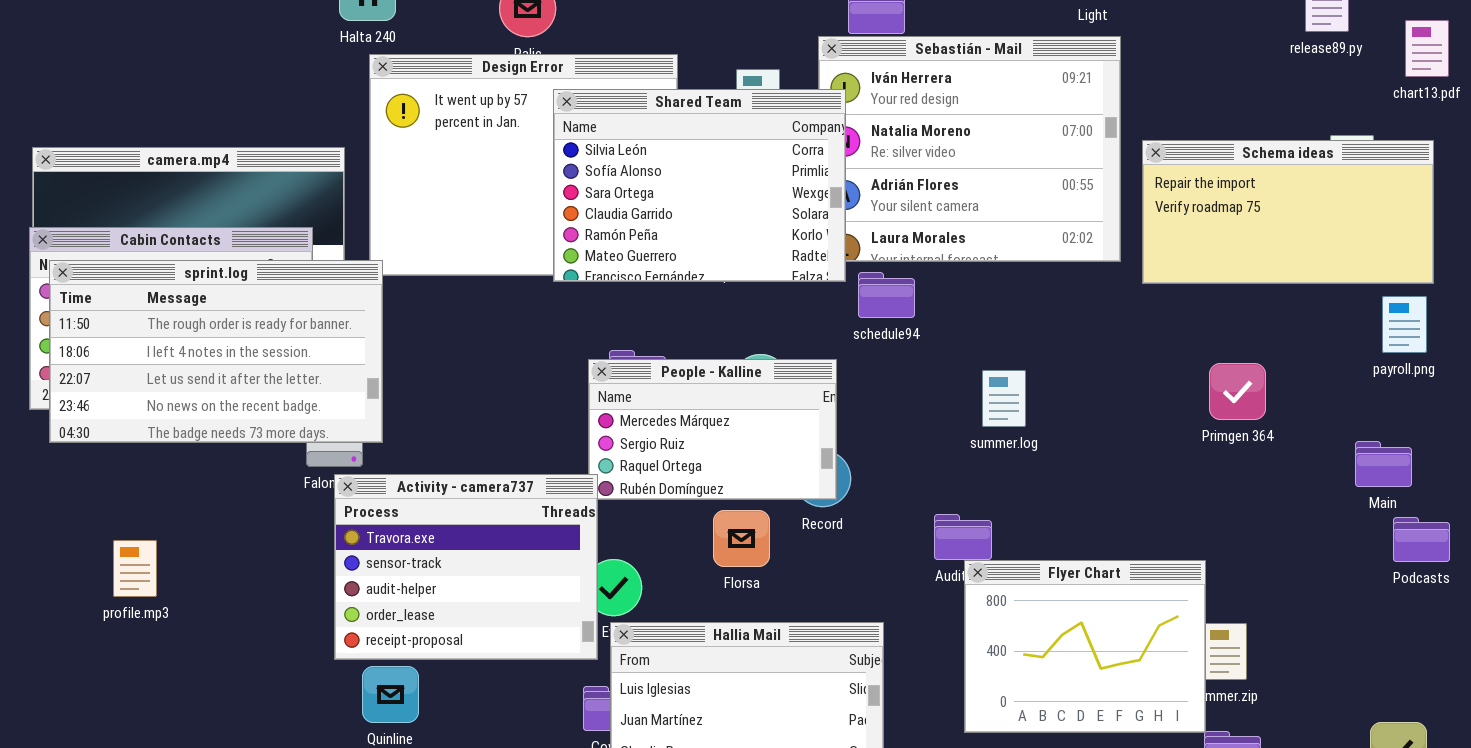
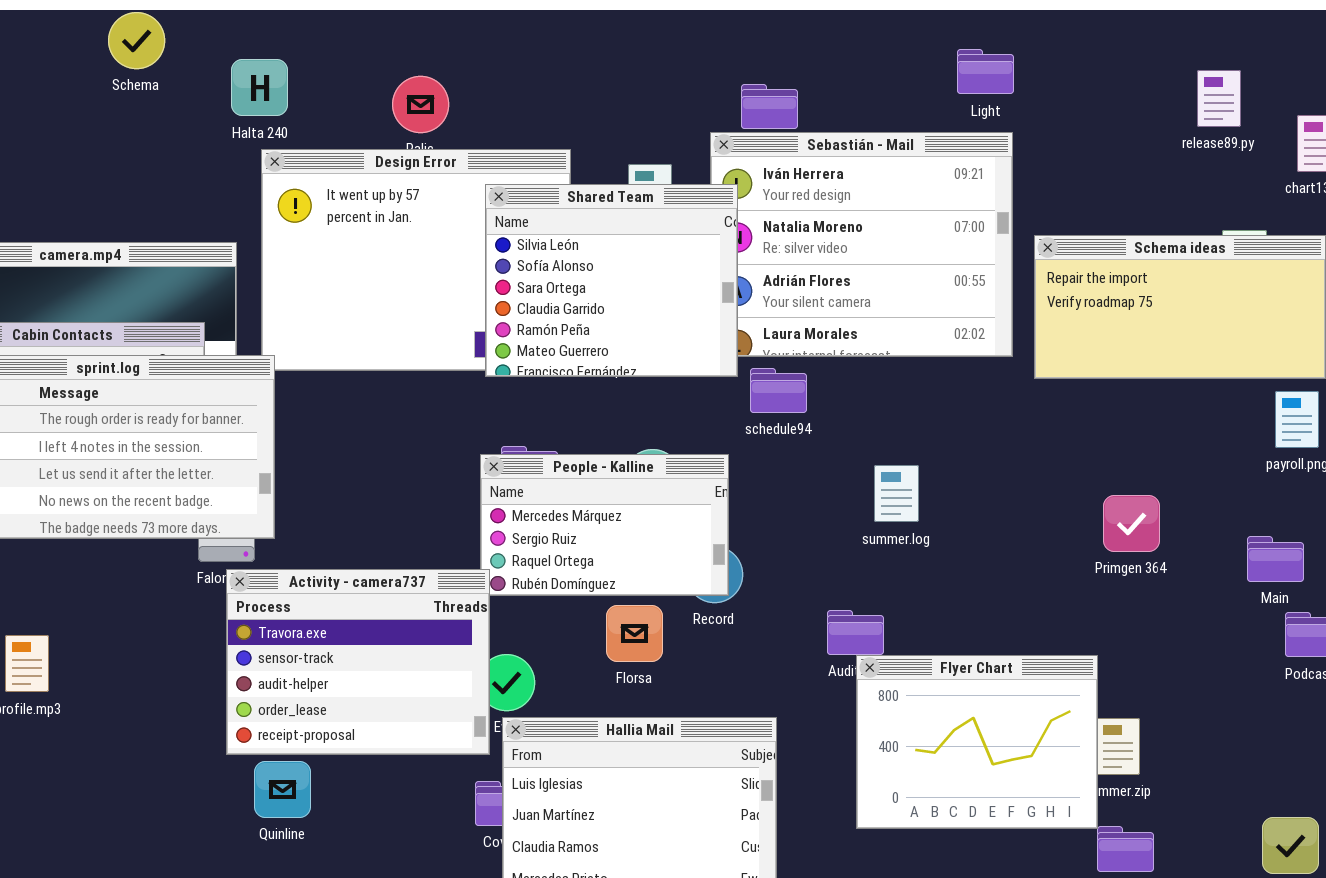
Shared Team: [553,89,846,282] -> [485,184,738,377], resized
Primgen 364: [1209,363,1266,420] -> [1103,495,1160,552], moved

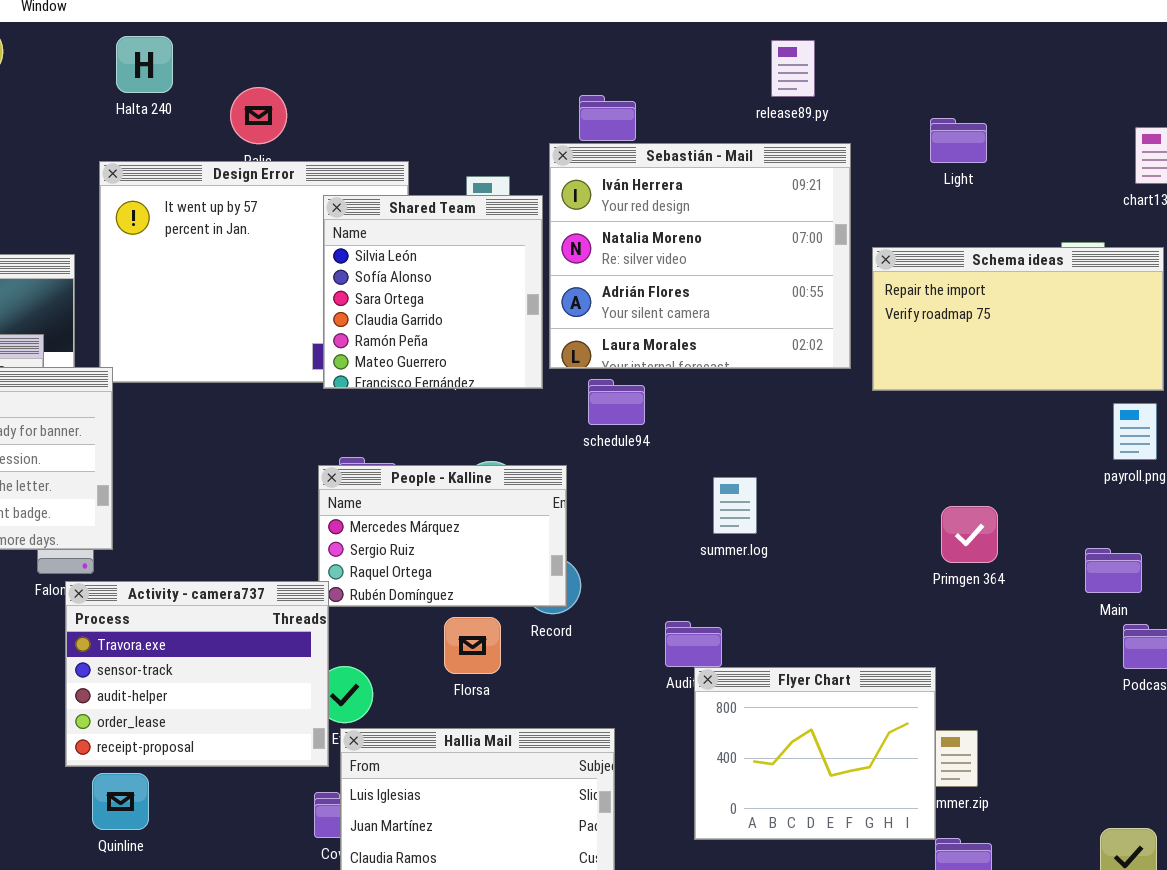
Light: [957,49,1014,94] -> [930,118,987,163], moved
Halta 240: [231,59,288,116] -> [116,36,173,93], moved
release89.py: [1197,70,1241,127] -> [771,40,815,97], moved
Shared Team: [485,184,738,377] -> [323,195,543,389], resized

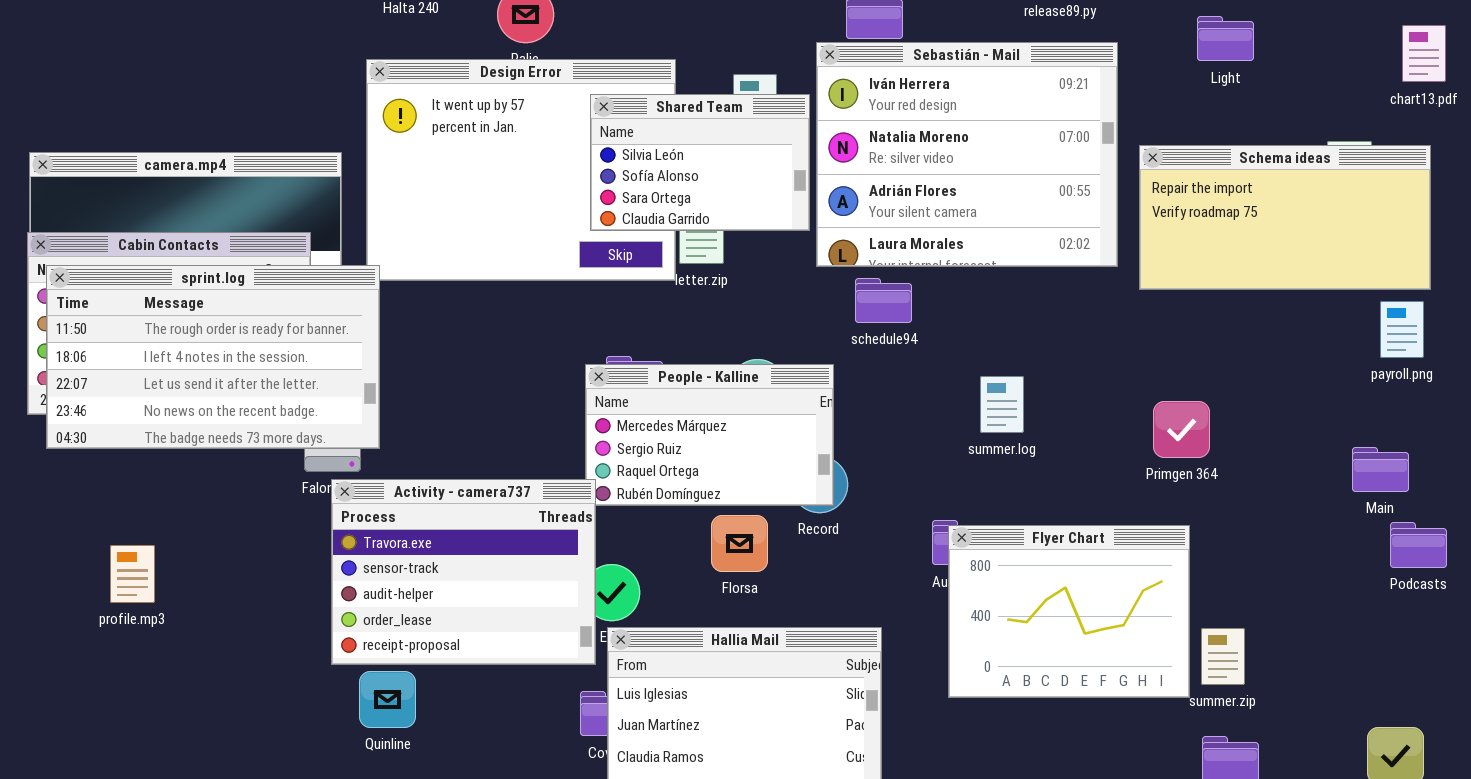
Shared Team: [323,195,543,389] -> [590,94,810,231], resized
Primgen 364: [941,506,998,563] -> [1153,401,1210,458], moved
Flyer Chart: [694,667,936,840] -> [948,525,1190,698], moved

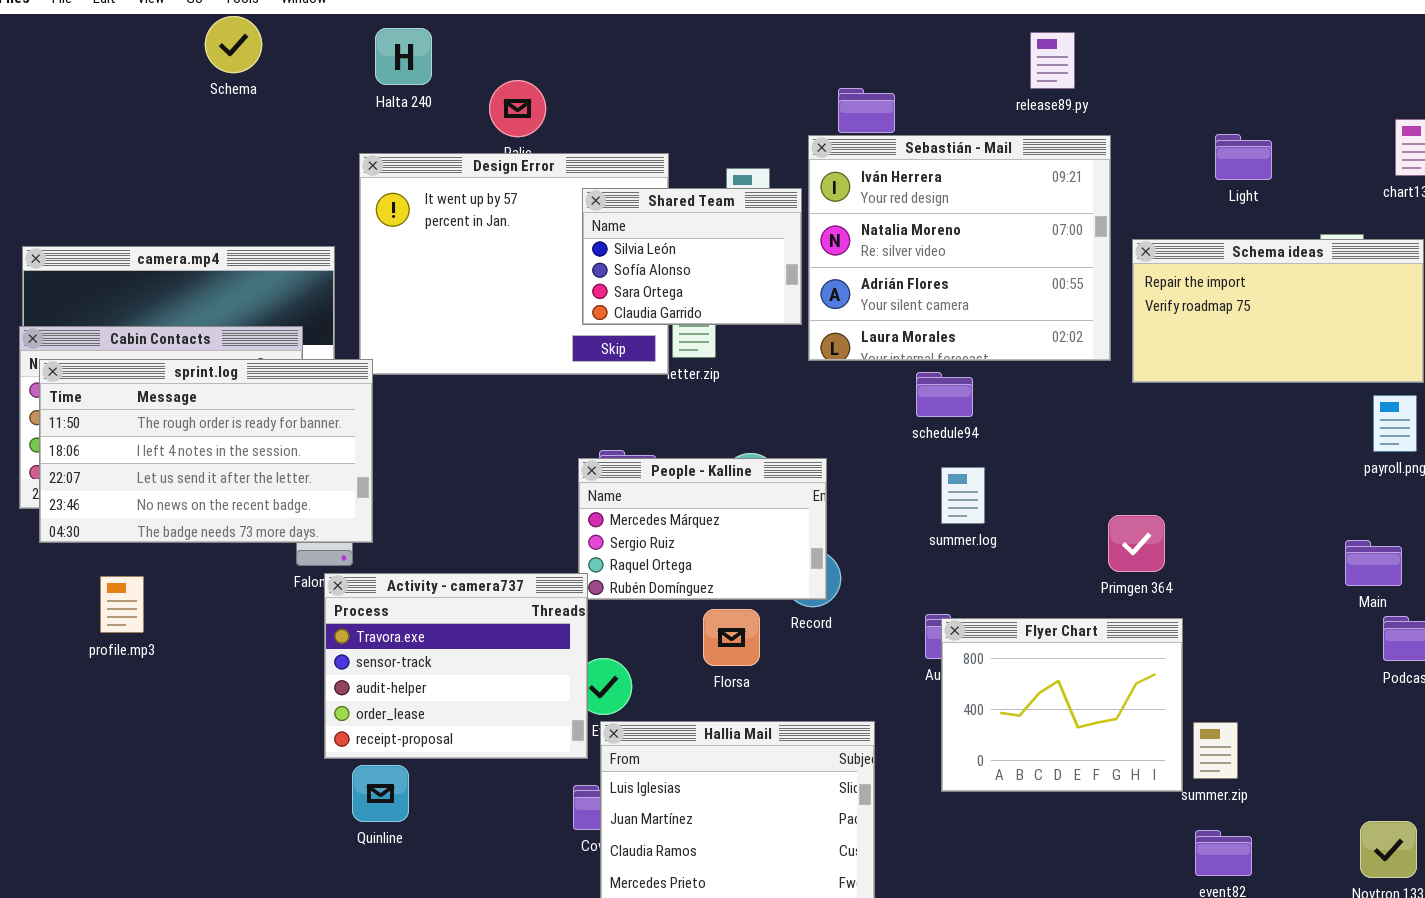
Light: [1197,16,1254,61] -> [1215,134,1272,180], moved
schedule94: [855,278,912,323] -> [916,372,973,417], moved
summer.log: [980,376,1024,433] -> [941,467,985,524], moved
Primgen 364: [1153,401,1210,458] -> [1108,515,1165,572], moved
profile.mp3: [110,545,155,603] -> [100,576,144,633], moved

